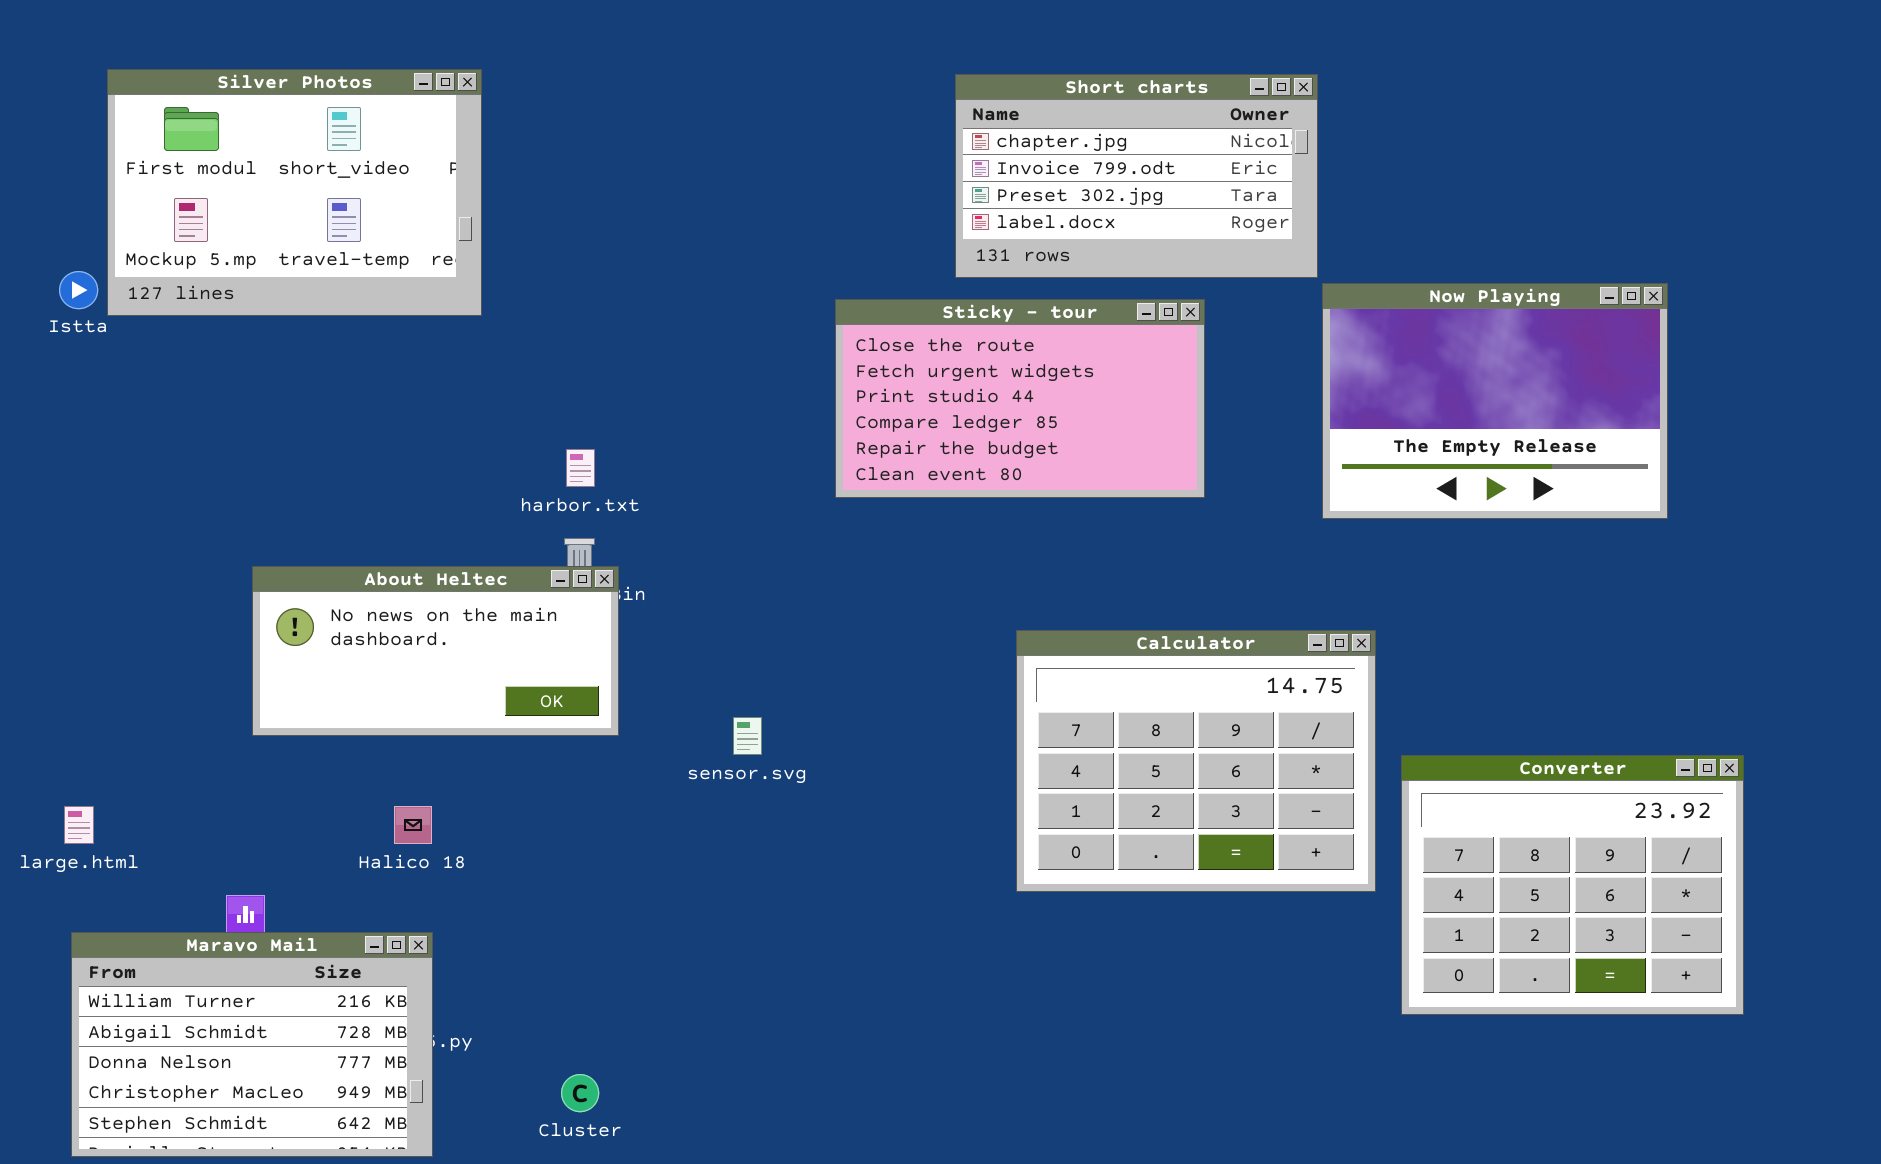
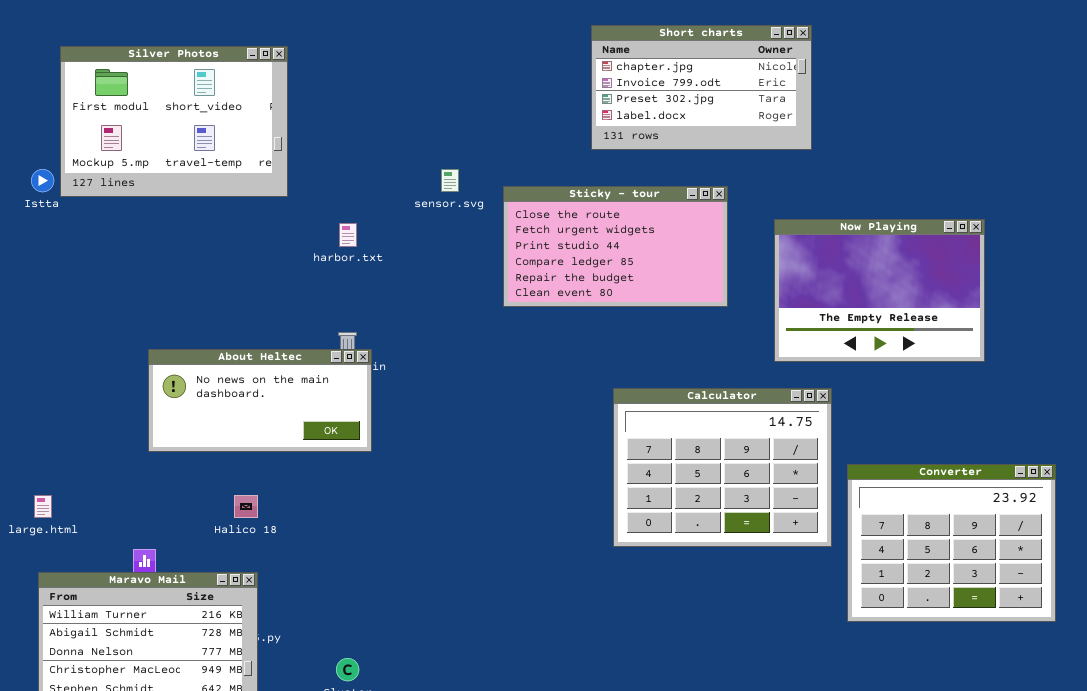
Short charts: [955,74,1318,278] -> [591,25,812,150], moved
Now Playing: [1322,283,1668,519] -> [774,219,985,362], moved
harbor.txt: [566,449,595,487] -> [339,223,357,247], moved
sensor.svg: [733,717,762,755] -> [441,169,459,192], moved

